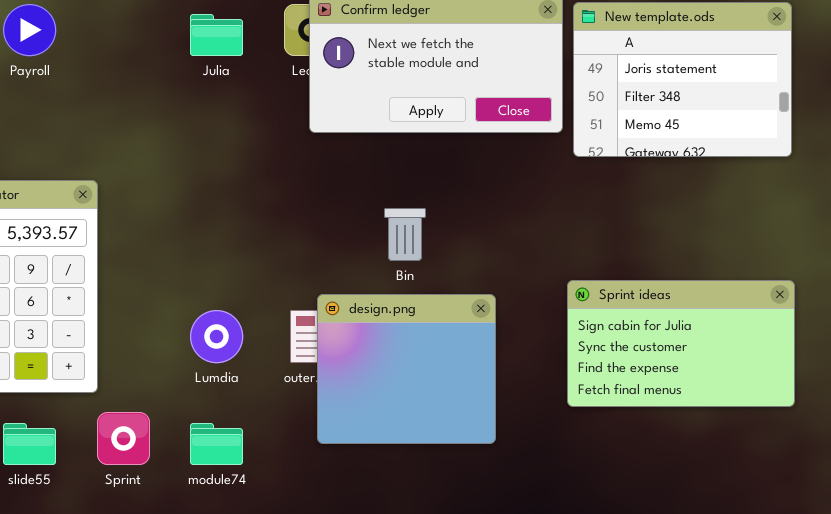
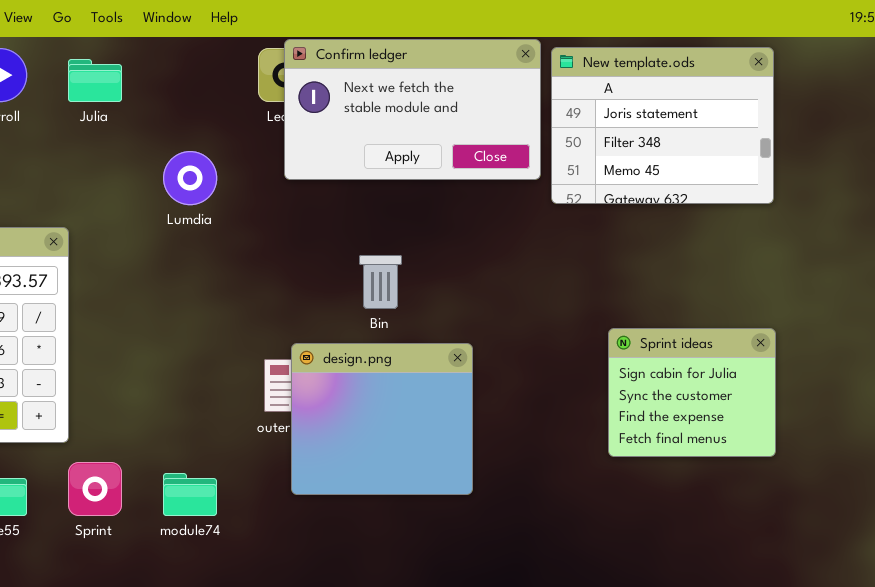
Julia: [190,14,243,56] -> [68,59,122,102], moved
Sprint ideas: [567,280,795,407] -> [608,328,776,457], resized
Lumdia: [190,310,243,363] -> [163,151,217,205], moved

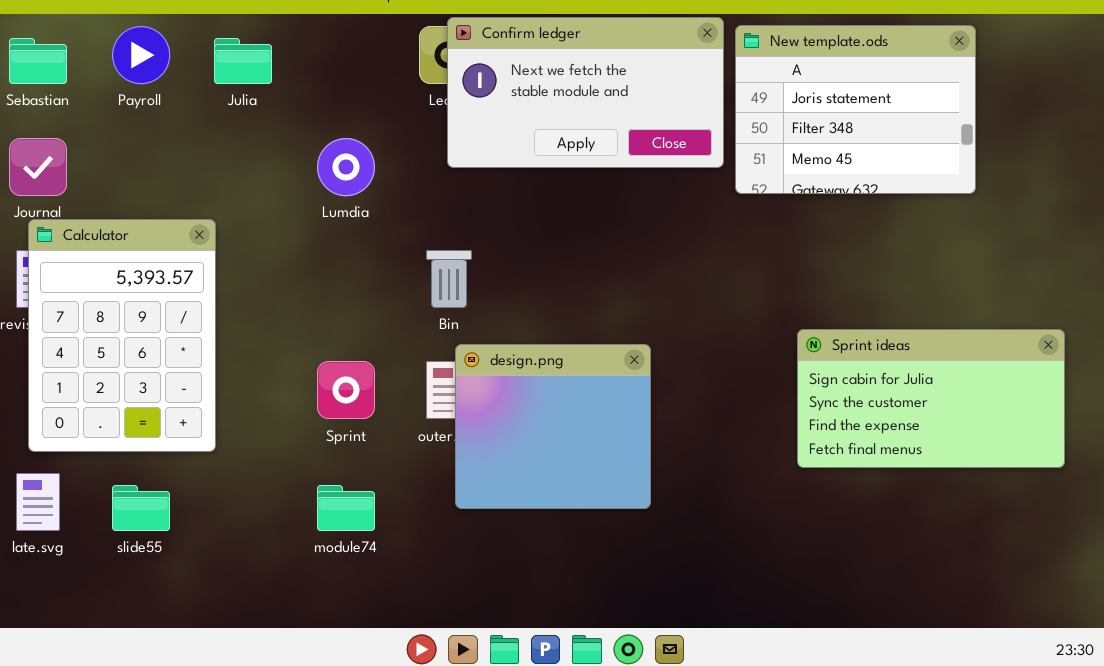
Bin: [359,255,402,309] -> [426,250,472,308], moved
Sprint ideas: [608,328,776,457] -> [797,329,1065,468], resized
Sprint: [68,462,122,516] -> [317,361,375,419], moved

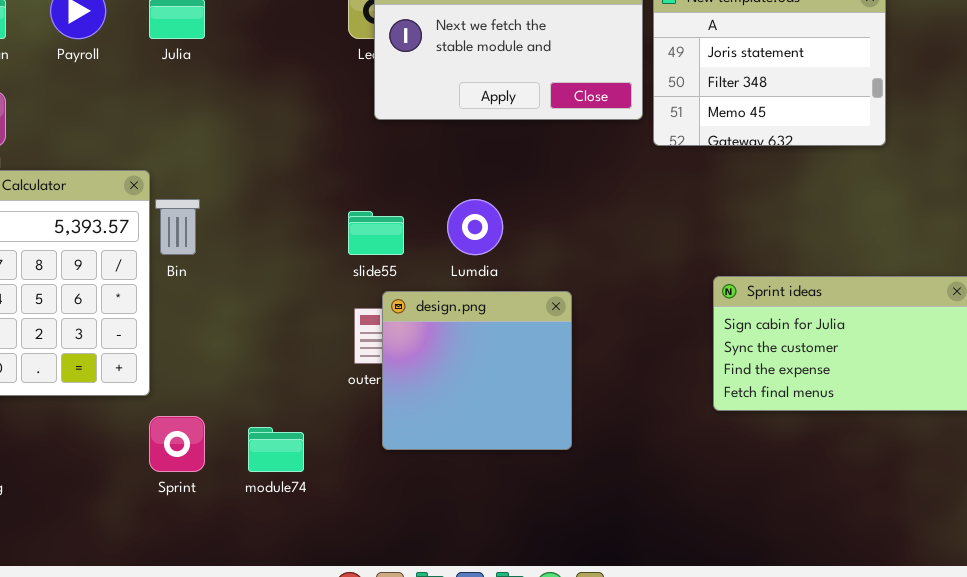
Lumdia: [317,138,375,196] -> [447,199,503,255], moved
Bin: [426,250,472,308] -> [155,199,200,255], moved
Sprint: [317,361,375,419] -> [149,416,205,472], moved
slide55: [112,485,170,531] -> [348,211,404,255], moved

